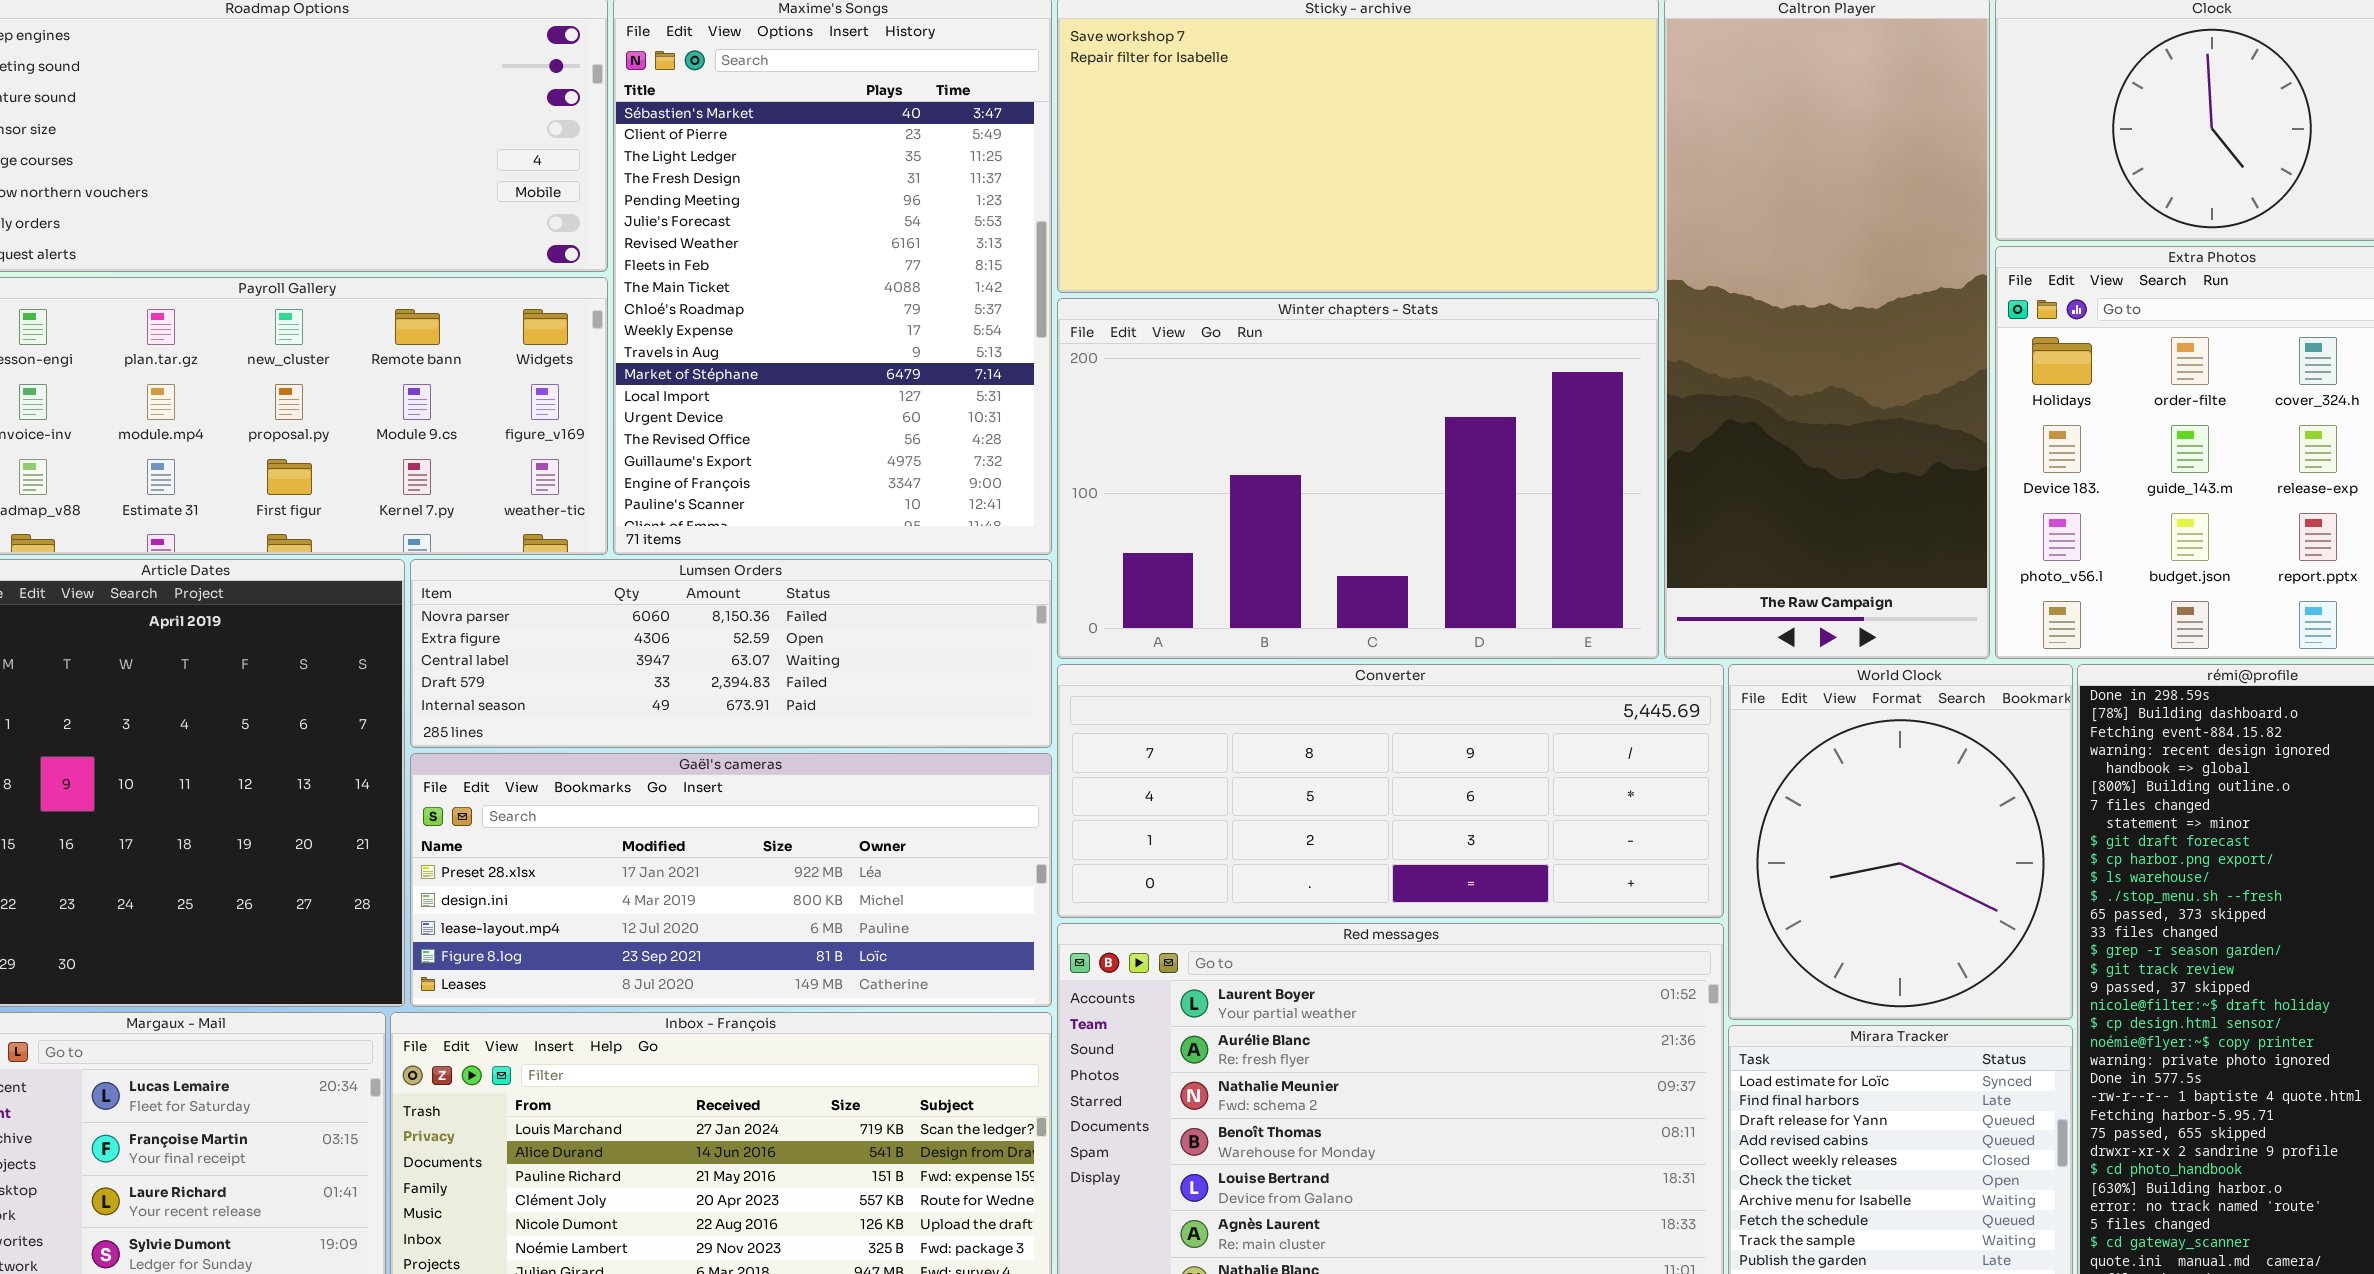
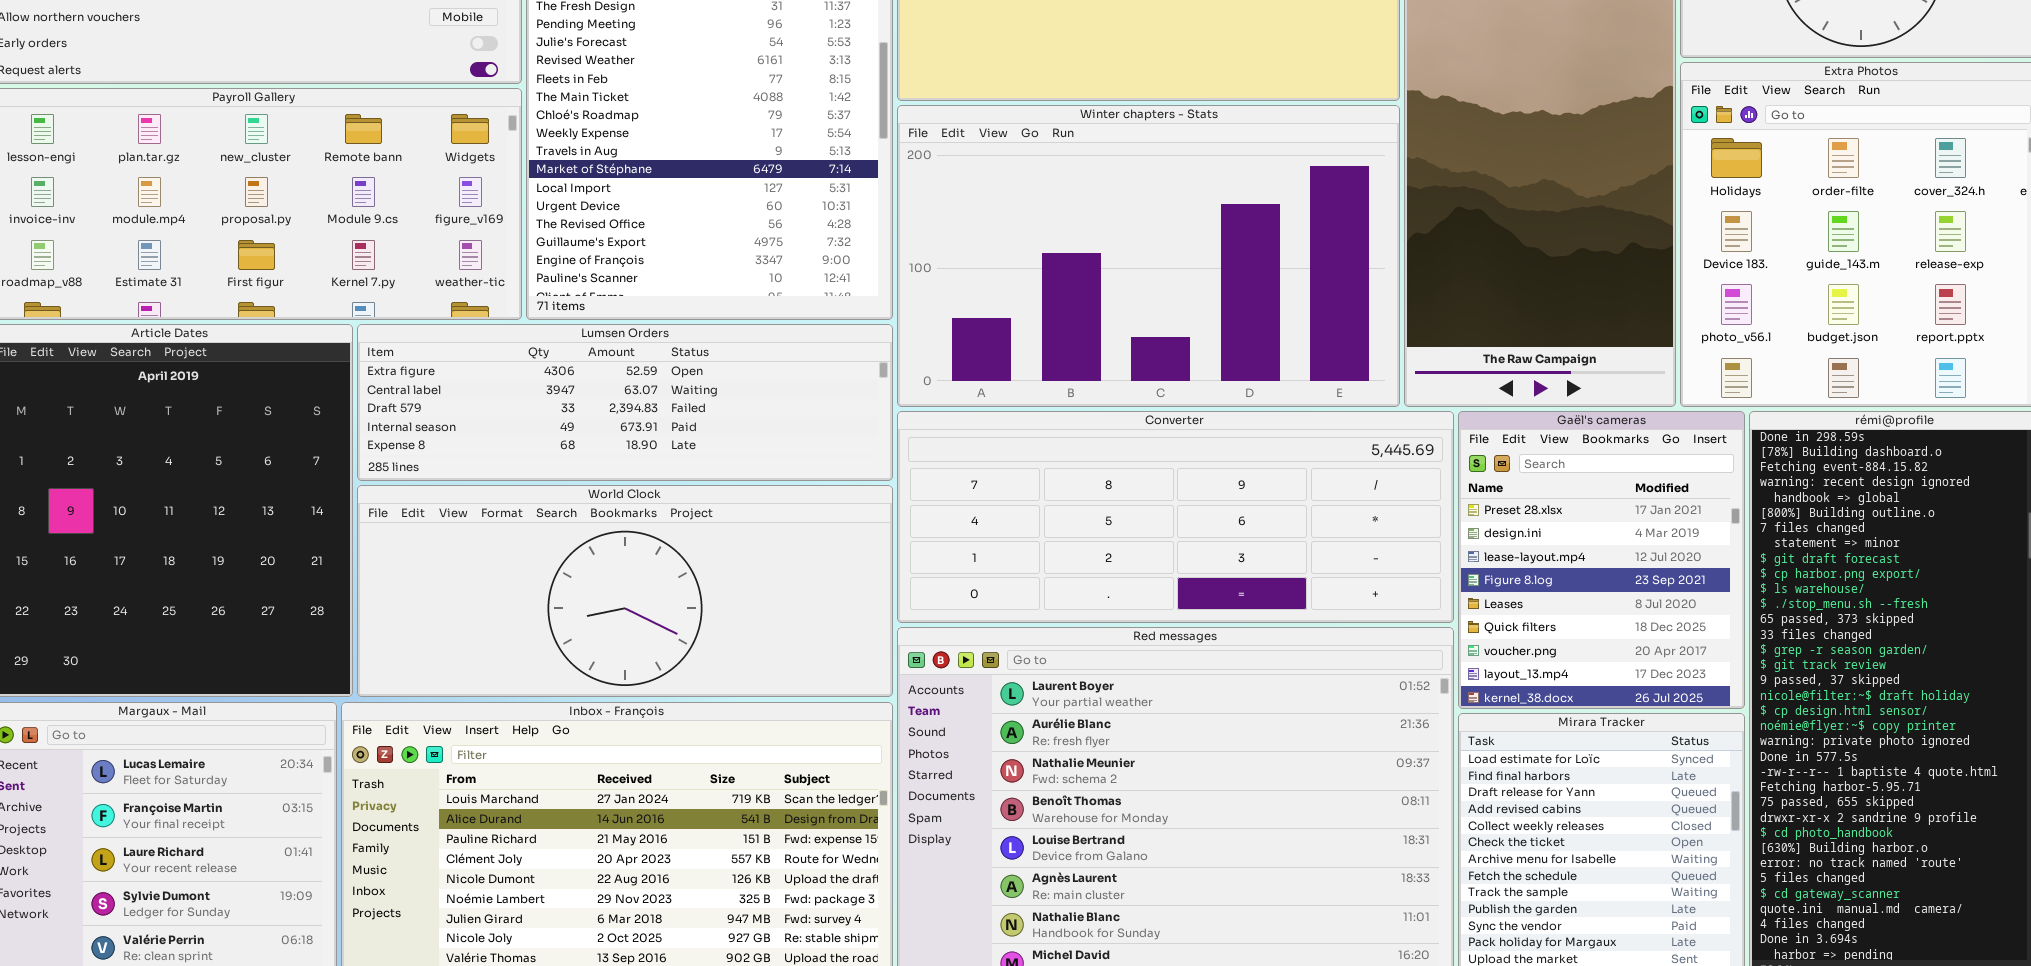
Lumsen Orders: [410,559,1052,748] -> [357,324,893,481], scrolled down 1 row
World Clock: [1728,664,2073,1020] -> [357,485,893,697], moved, resized
Gaël's cameras: [410,753,1052,1007] -> [1458,411,1745,709], moved, resized

